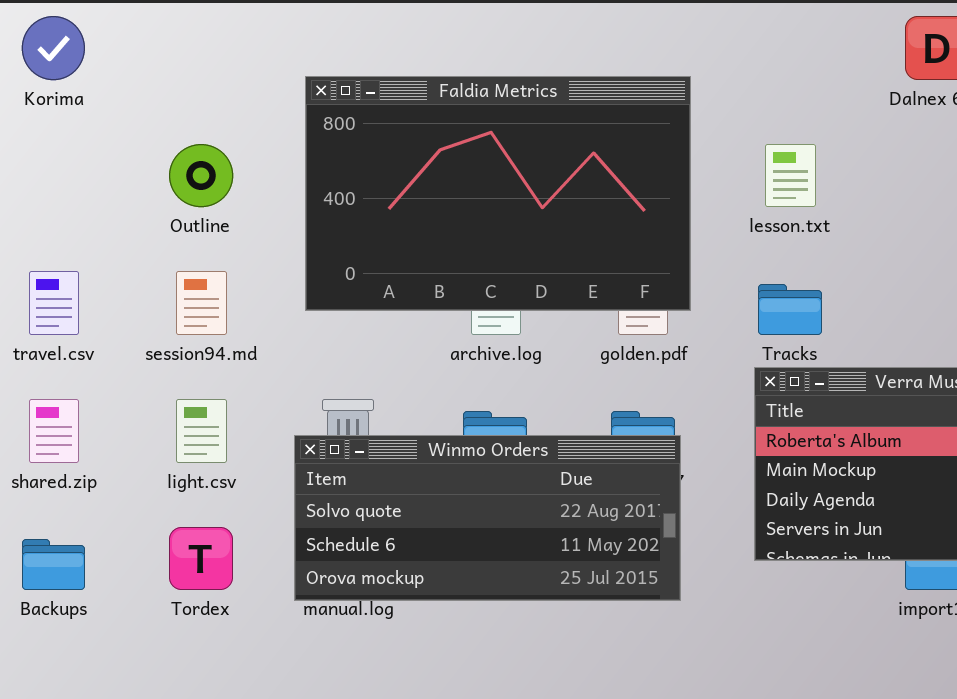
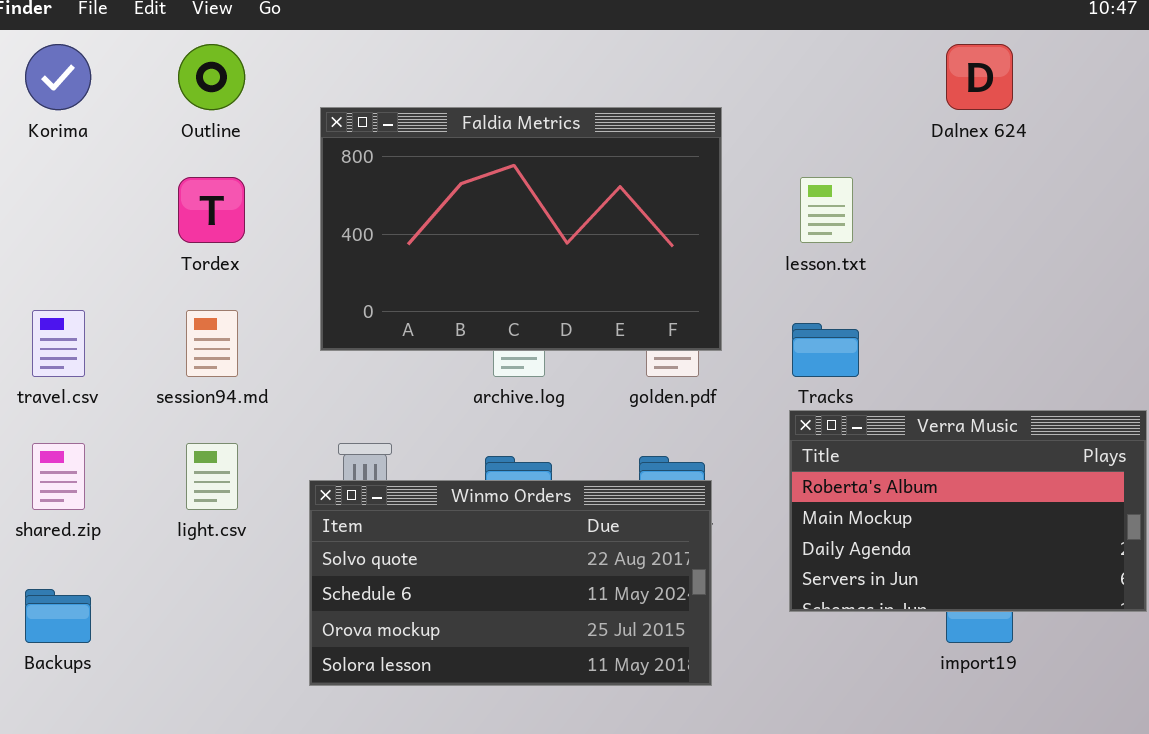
Outline: [169,144,233,207] -> [178,44,245,110], moved
Winmo Orders: [294,435,681,601] -> [309,480,712,686], resized
Tordex: [169,527,233,590] -> [178,177,245,243], moved

